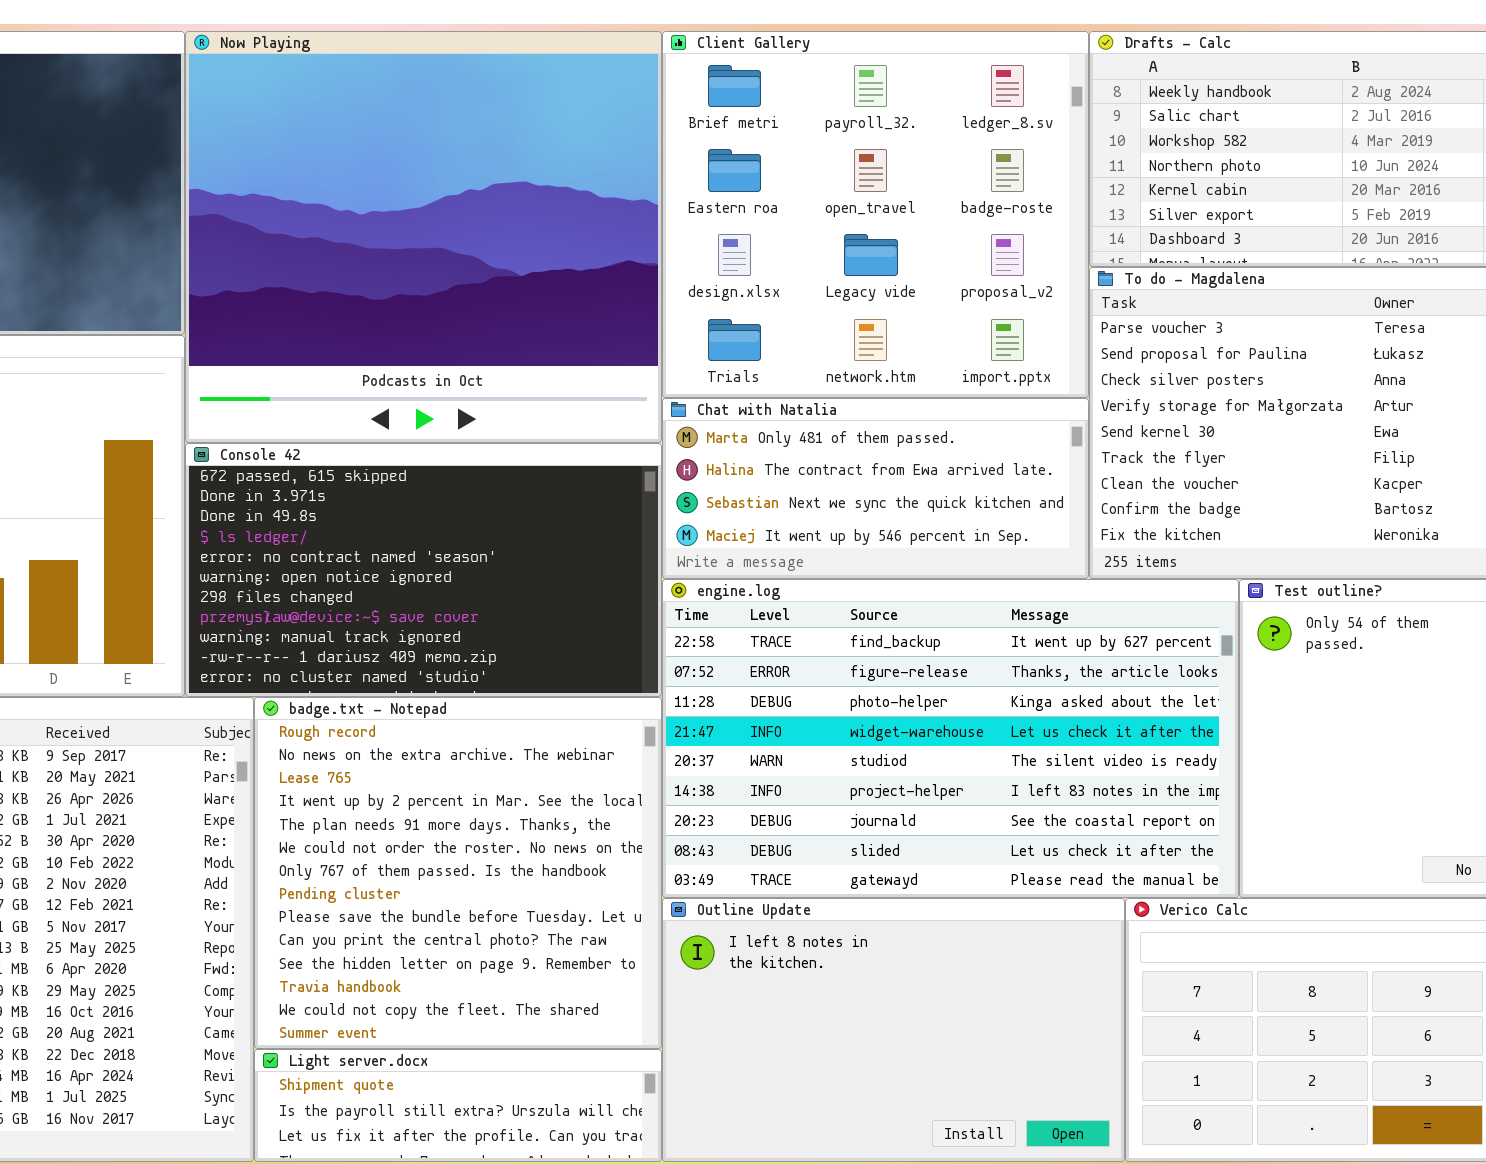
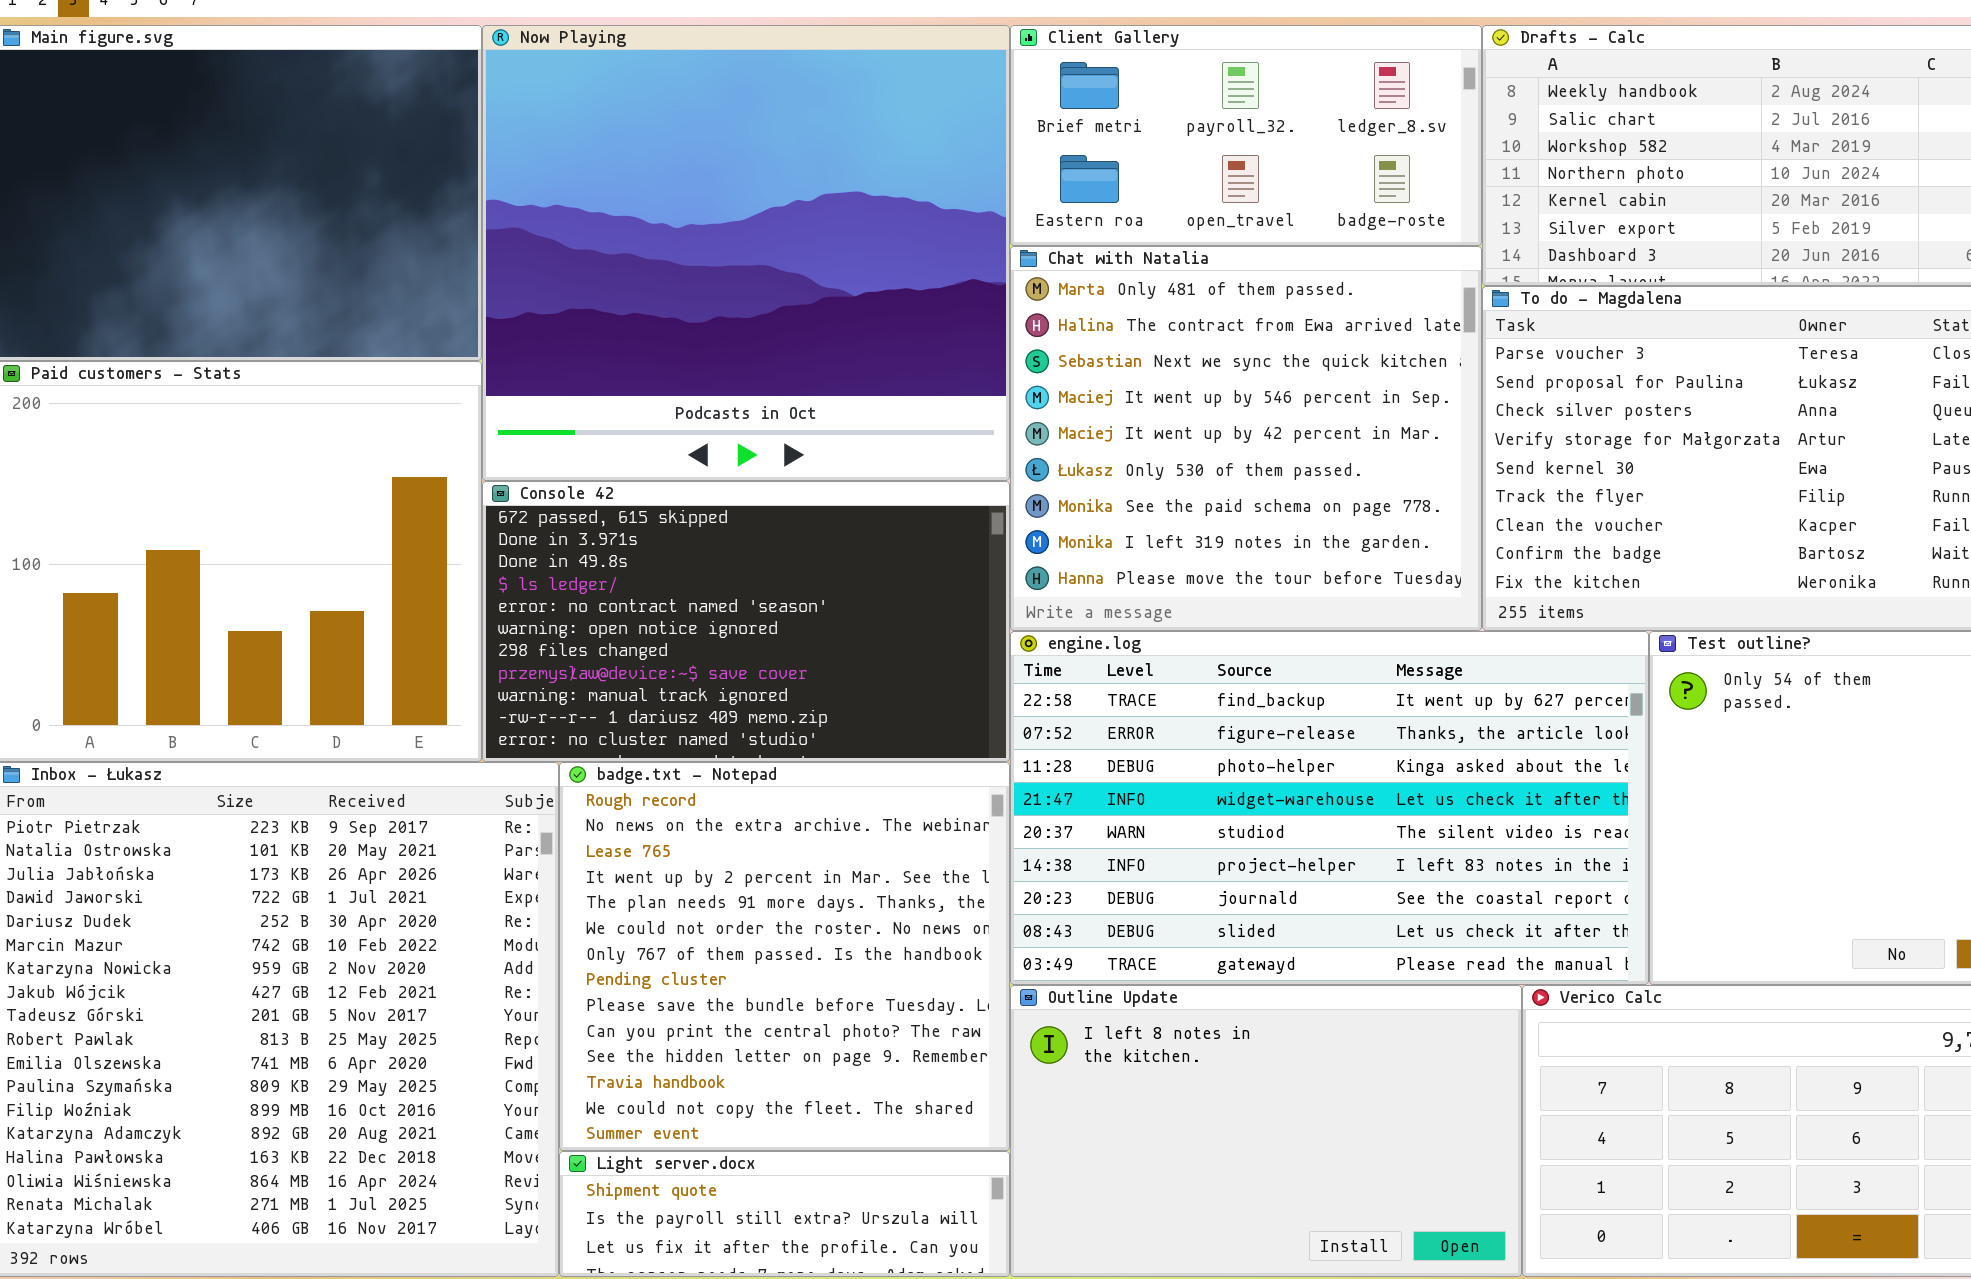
Client Gallery: [662,31,1089,398] -> [1010,25,1482,246], resized
Chat with Natalia: [662,398,1089,579] -> [1010,246,1482,631], resized

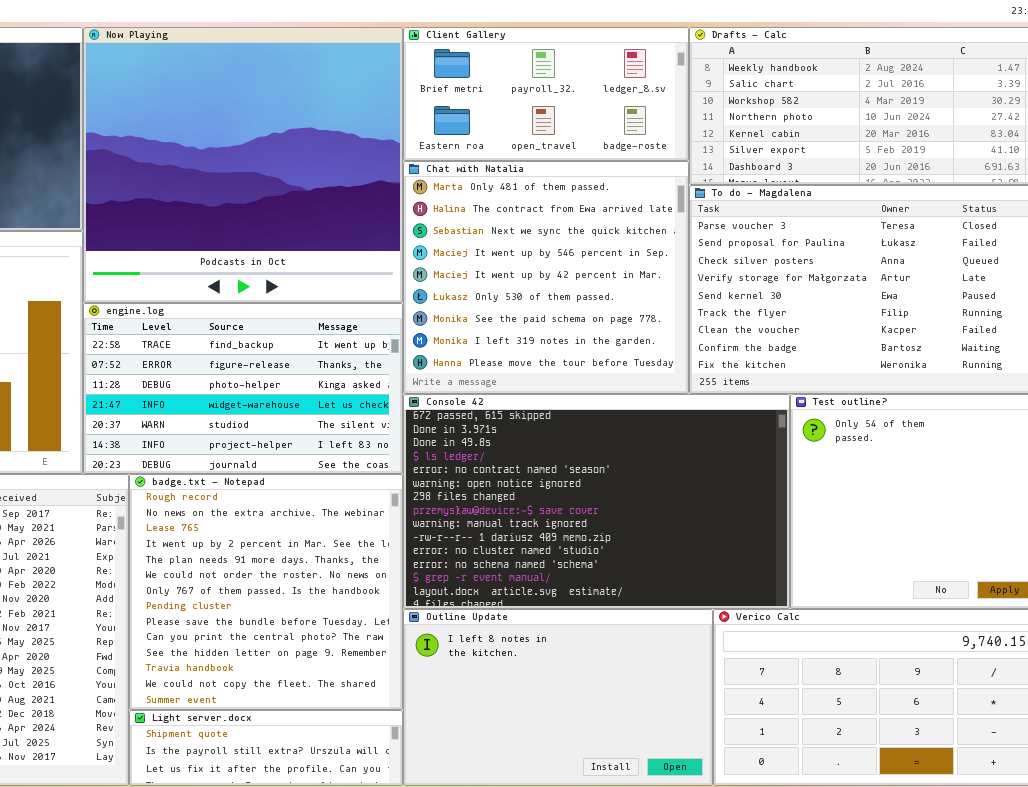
Console 42: [482,481,1010,762] -> [403,394,790,609], moved, resized
engine.log: [1010,631,1649,985] -> [83,303,403,474], moved, resized

